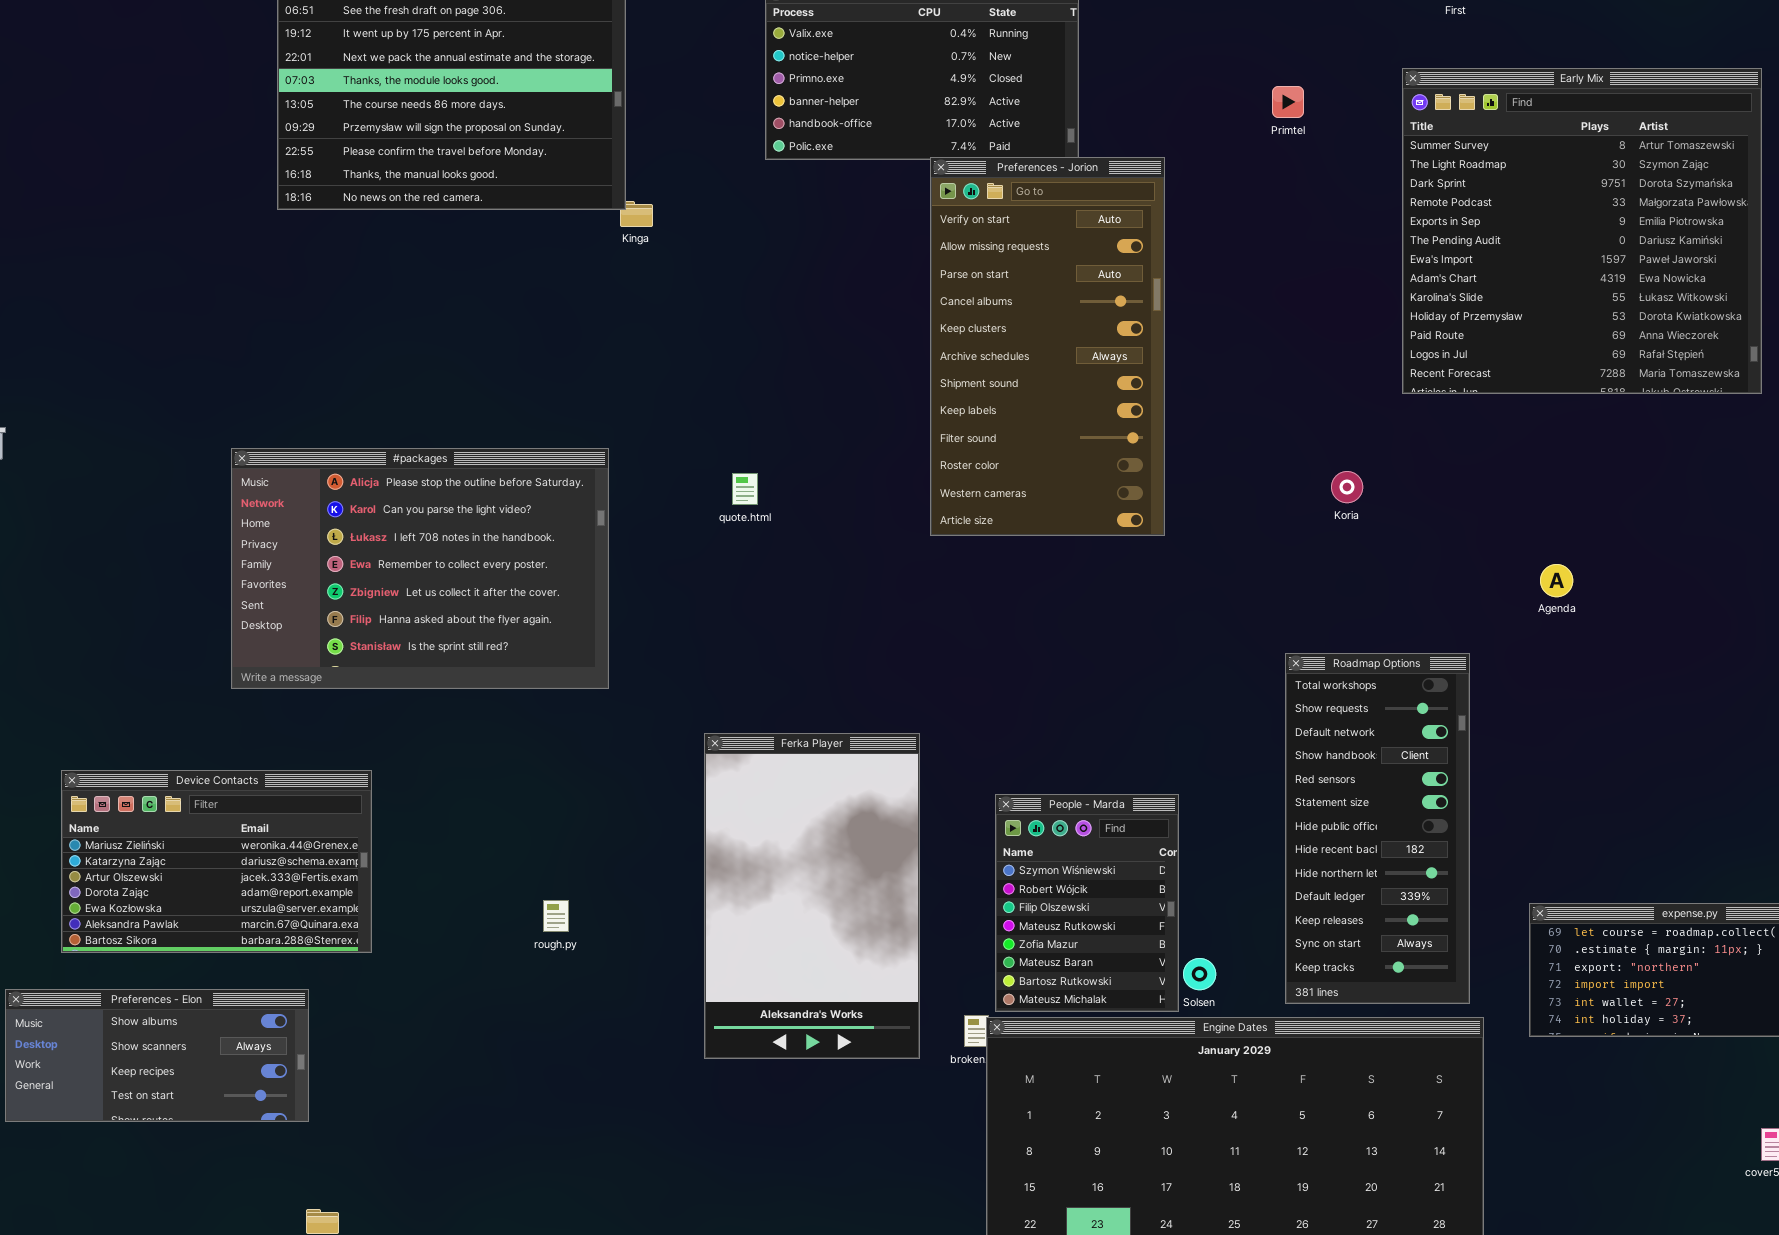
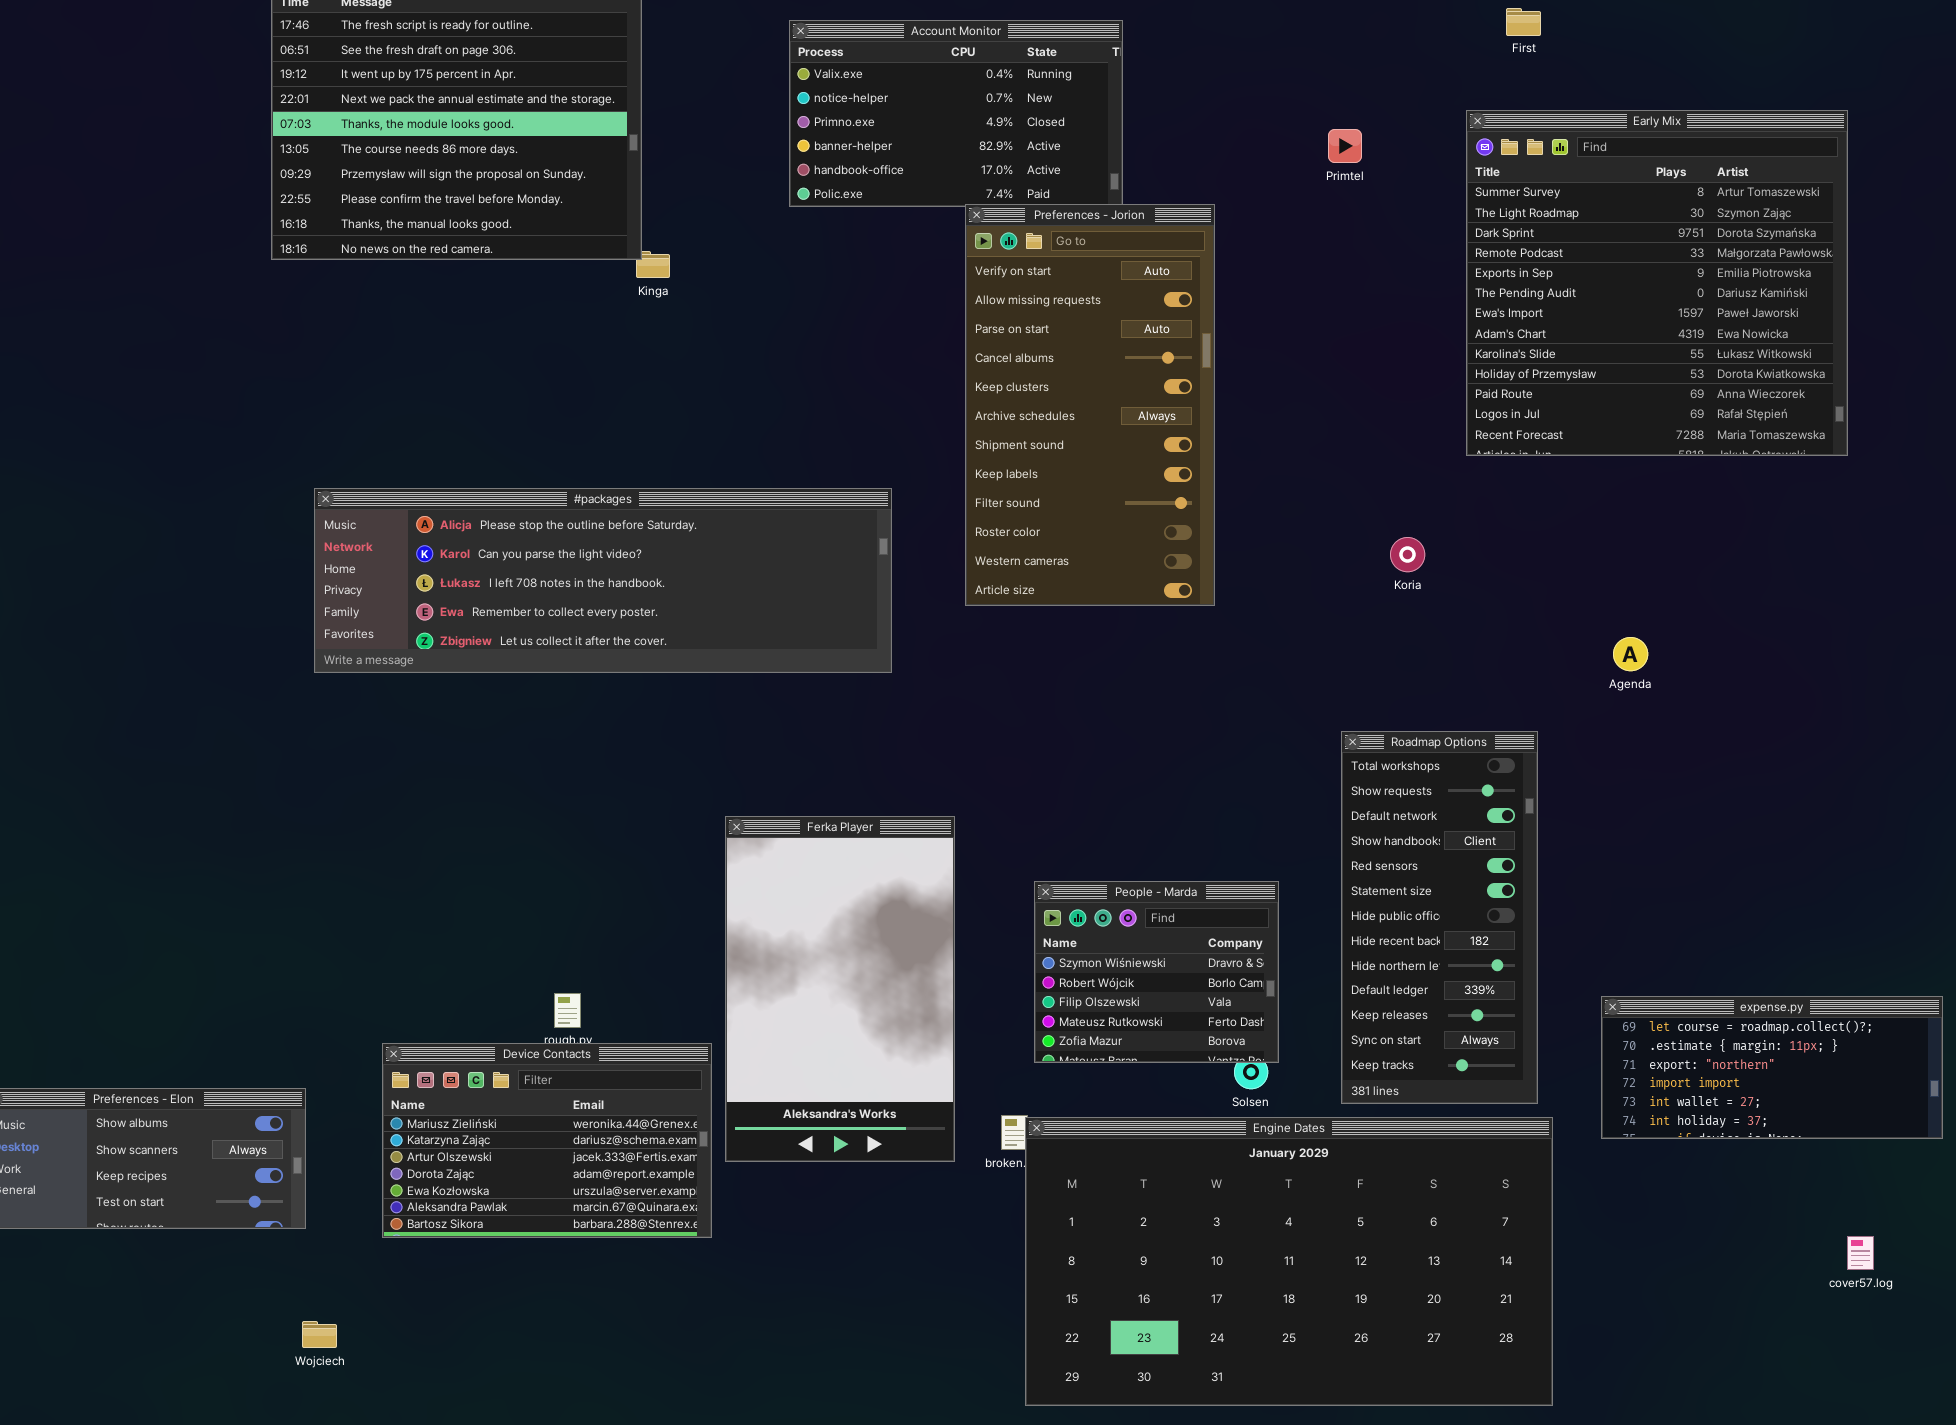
#packages: [231,448,609,689] -> [314,488,892,673], moved, resized
Device Contacts: [61,770,372,953] -> [382,1043,712,1238], moved
People - Marda: [995,794,1179,1012] -> [1034,881,1279,1063], resized

